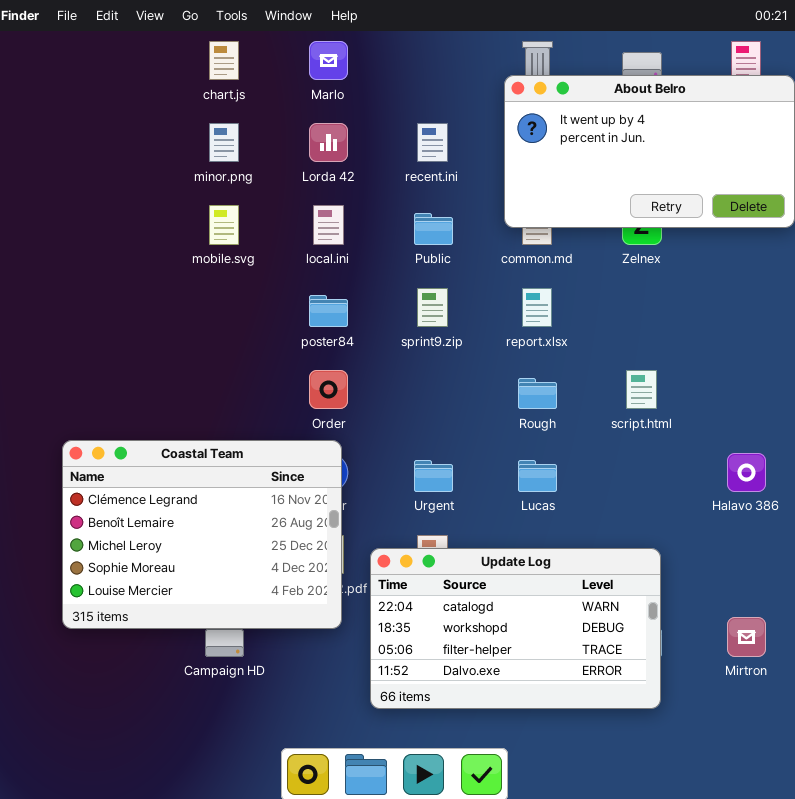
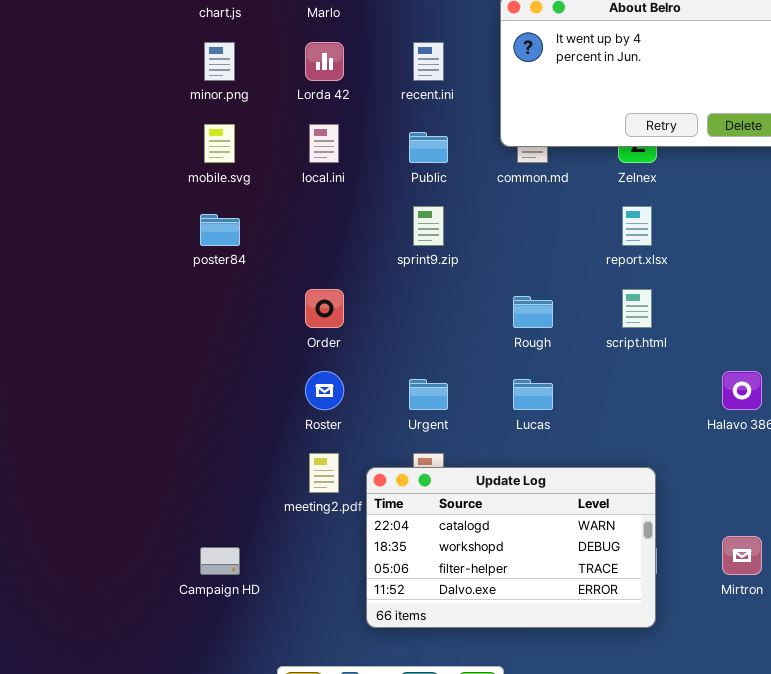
report.xlsx: [522,288,552,327] -> [622,206,652,246], moved
poster84: [309,295,348,327] -> [200,214,240,246], moved
Coastal Team: [62,440,342,629] -> none, closed

